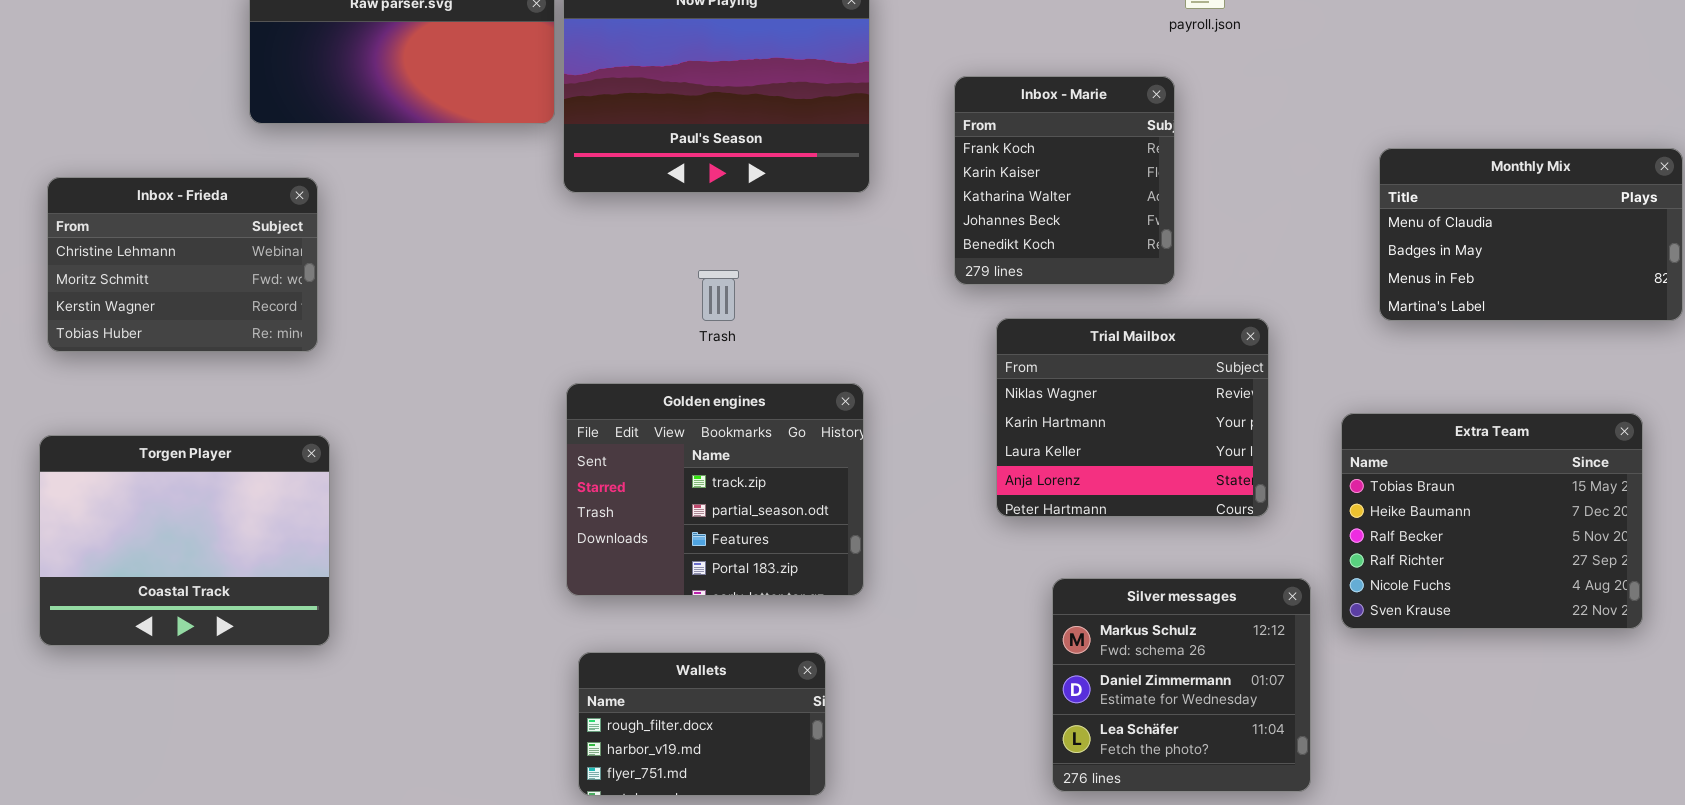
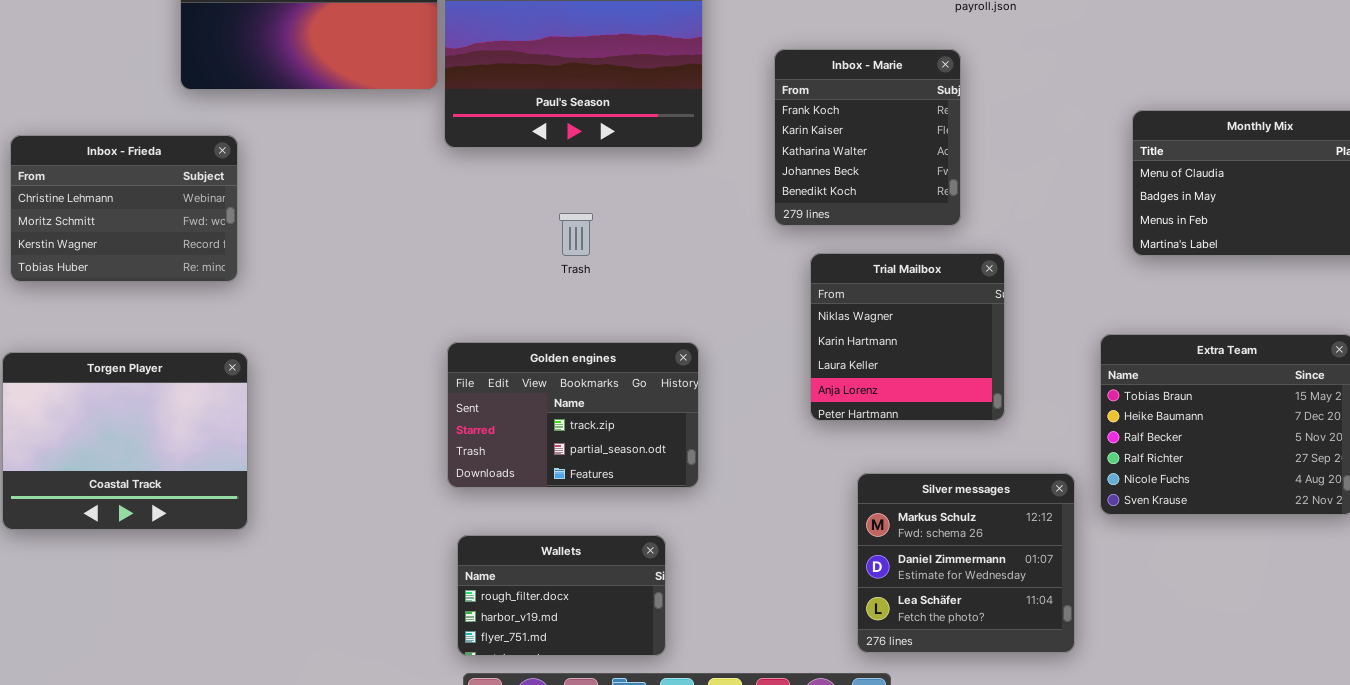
Trial Mailbox: [996,318,1269,517] -> [810,253,1005,421], resized
Golden engines: [566,383,864,596] -> [447,342,699,488], resized

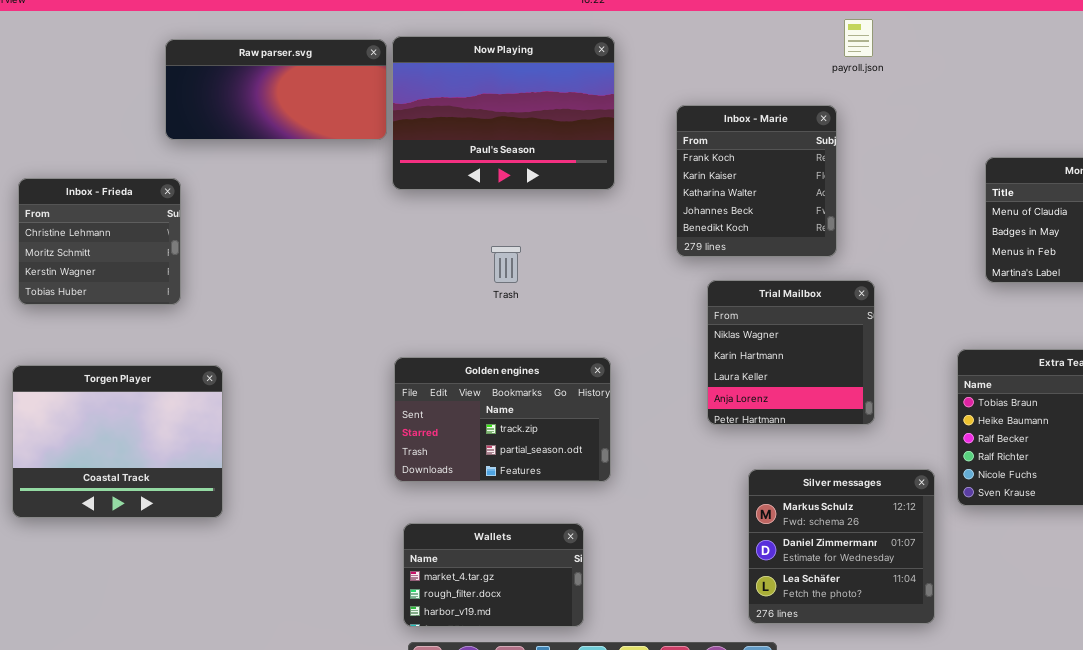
Inbox - Frieda: [10,135,238,282] -> [18,178,181,305], resized
Wallets: [457,535,666,656] -> [403,523,584,627], scrolled up 1 row

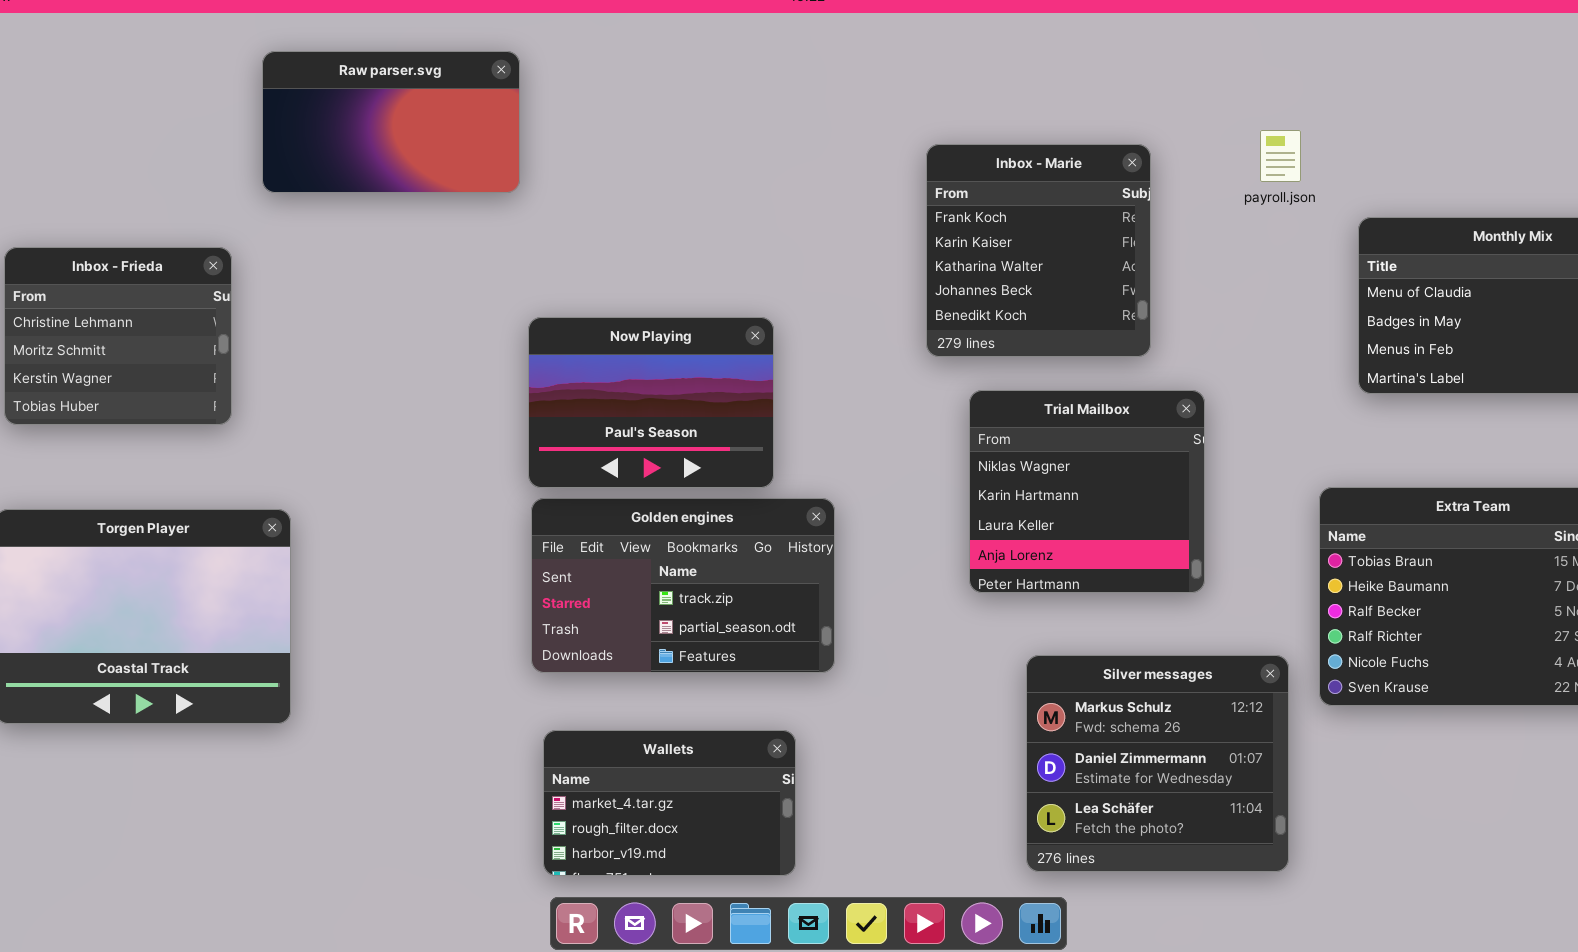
payroll.json: [844,19,873,57] -> [1260,130,1301,182], moved
Now Playing: [392,36,615,190] -> [528,317,774,488], moved, resized
Raw parser.svg: [165,39,387,140] -> [262,51,520,193], resized

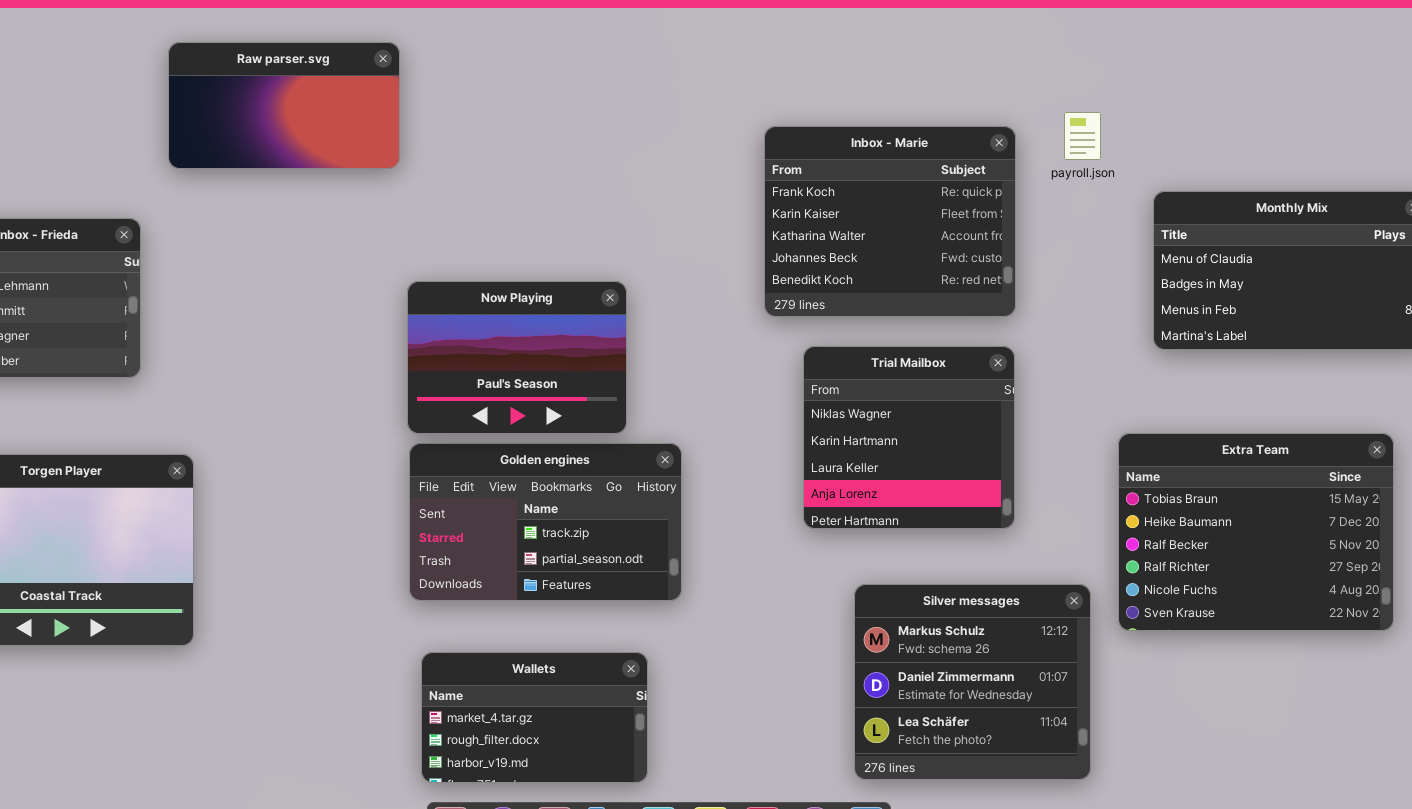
Inbox - Marie: [926,144,1151,357] -> [764,126,1016,317], resized

